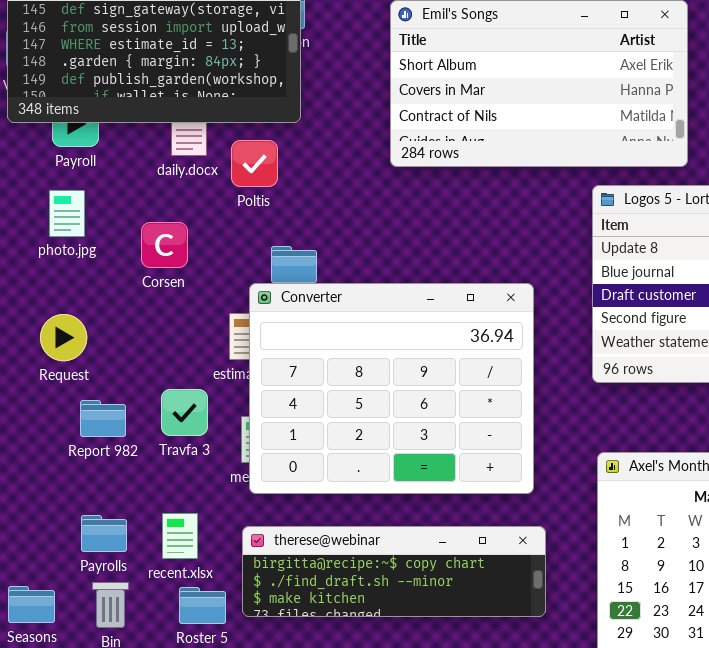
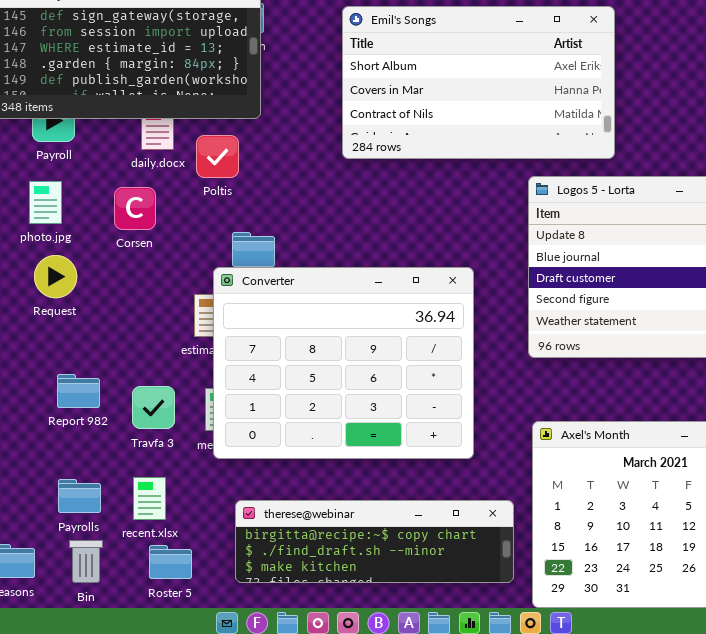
Corsen: [141,222,188,268] -> [114,187,156,230], moved
Request: [40,314,87,361] -> [34,255,77,298], moved
Travfa 3: [161,389,208,436] -> [132,386,175,429], moved
therese@webinar: [242,526,546,617] -> [235,500,514,583], moved

